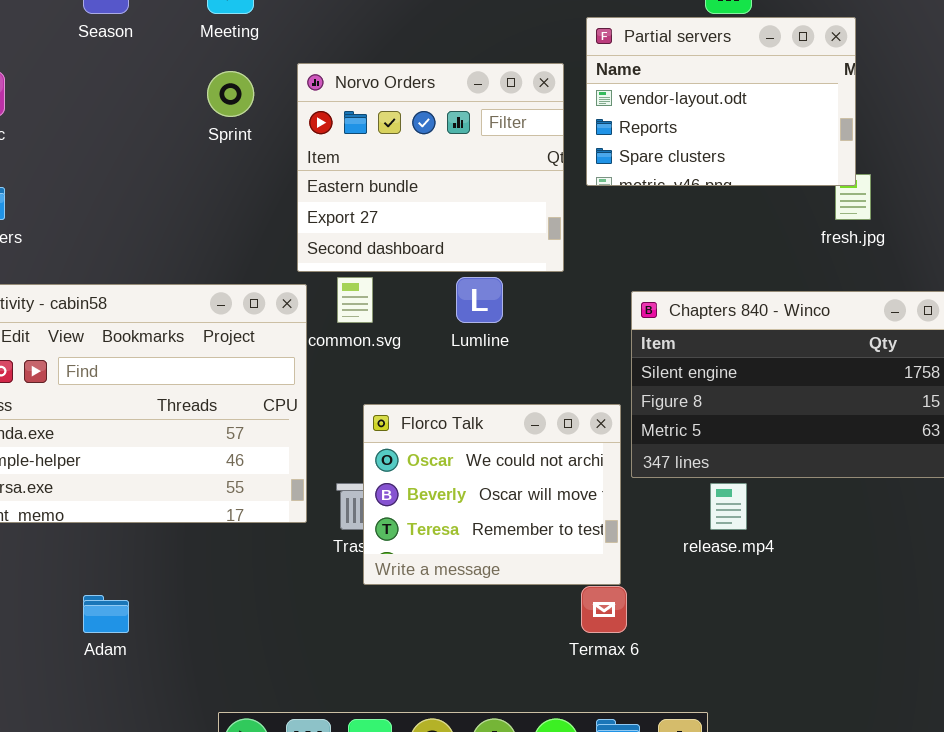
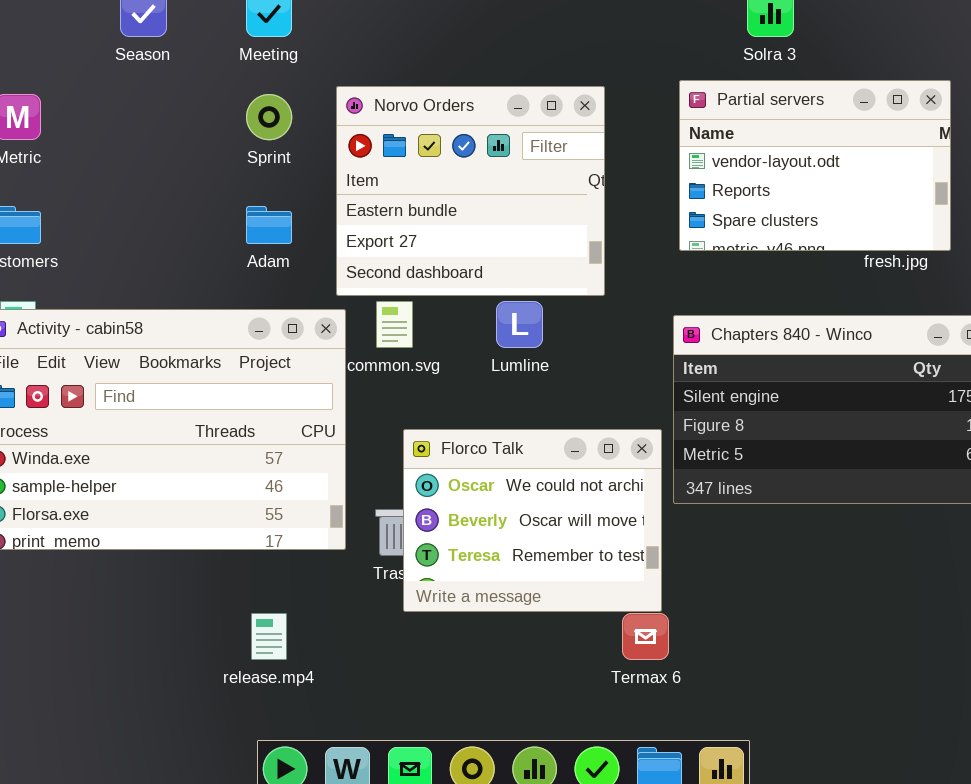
Partial servers: [586,17,856,186] -> [679,80,951,251], moved
release.mp4: [710,483,747,530] -> [251,613,287,660], moved
Adam: [83,595,129,633] -> [246,206,292,244], moved

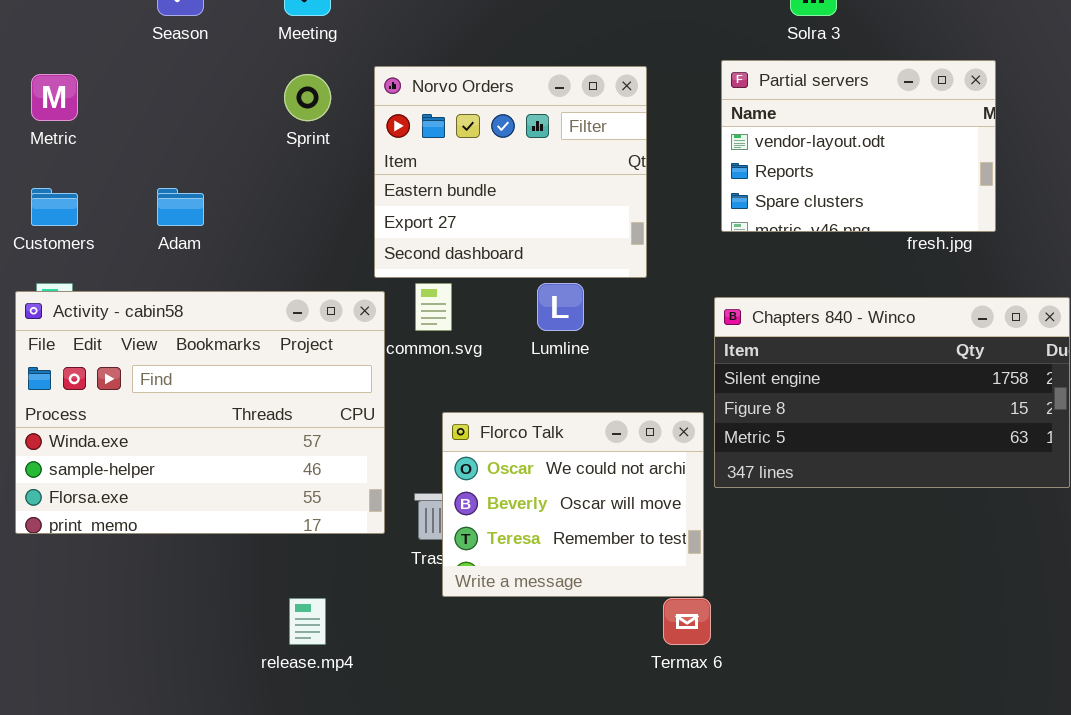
Adam: [246,206,292,244] -> [157,188,204,226], moved

